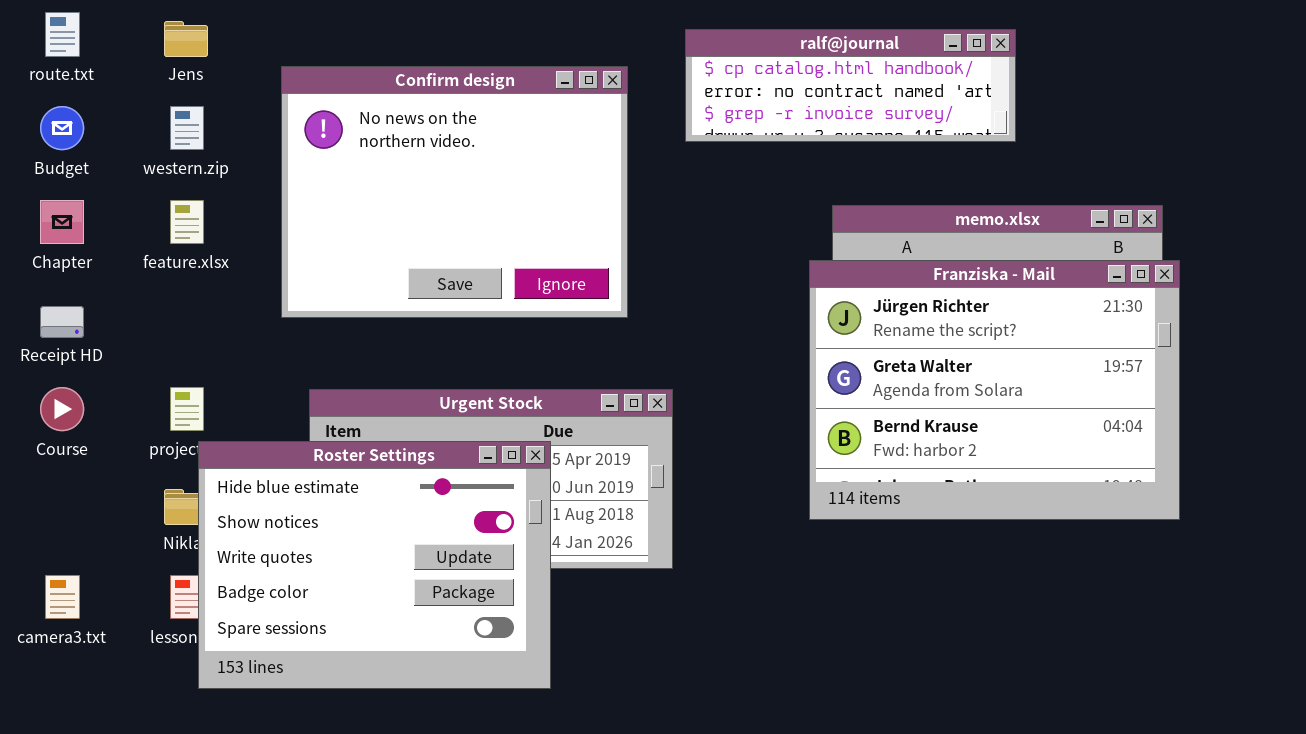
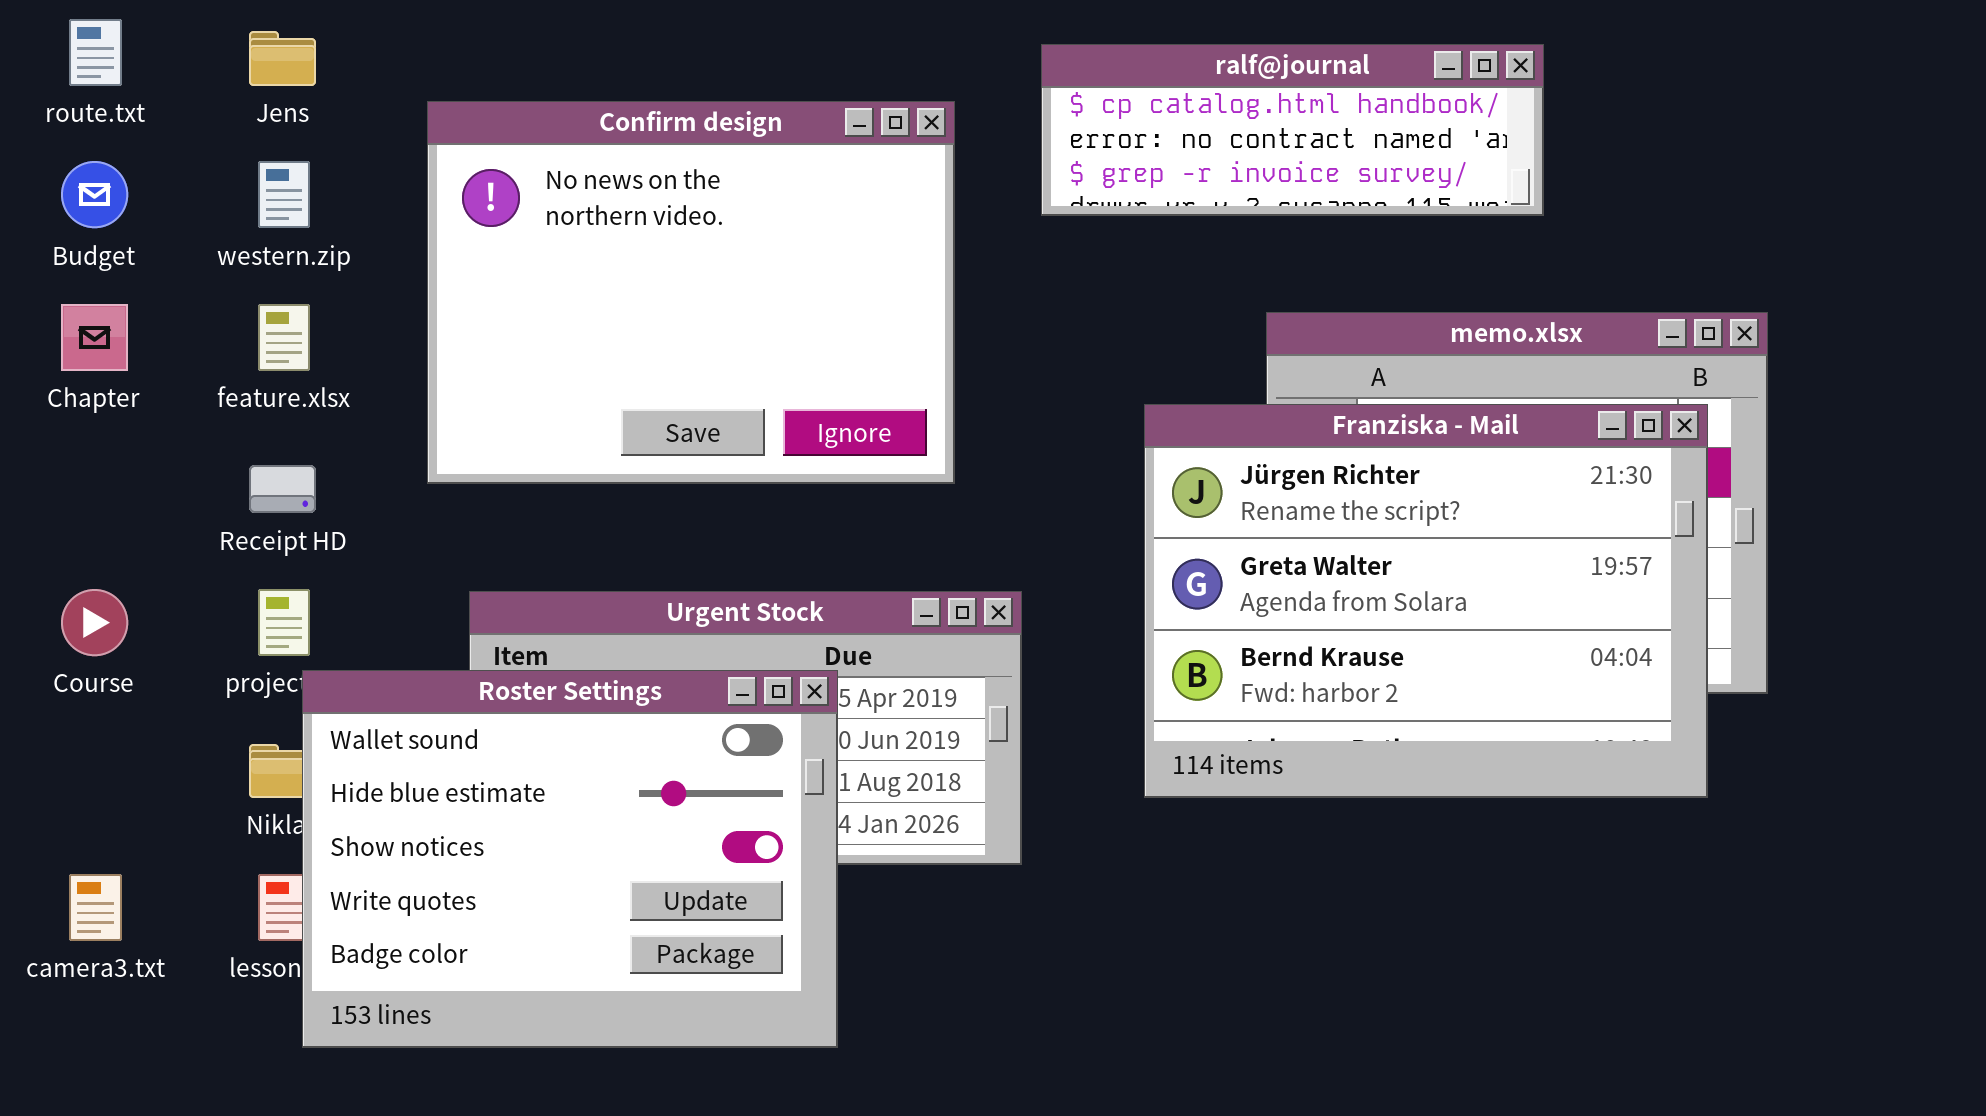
Franziska - Mail: [809,260,1180,520] -> [1144,404,1708,798], moved
Receipt HD: [40,306,84,338] -> [249,465,316,513], moved
Roster Settings: [198,441,551,689] -> [302,670,838,1048], scrolled up 1 row

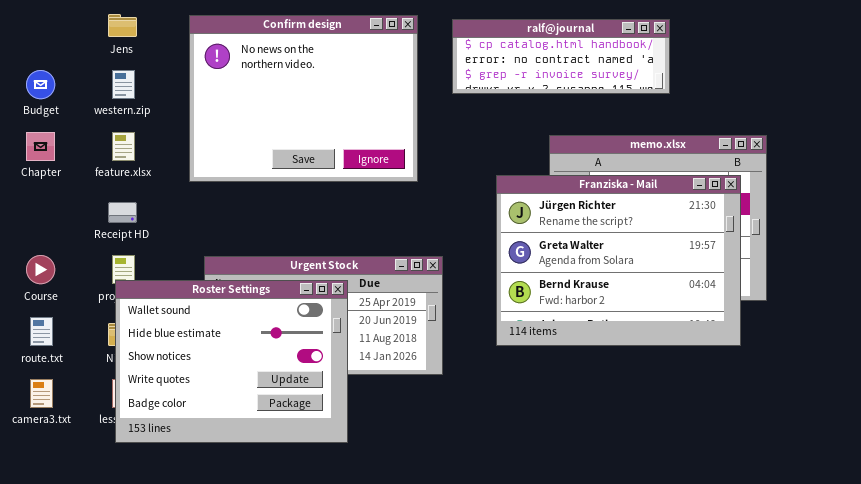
route.txt: [69,19,122,86] -> [30,317,53,346], moved
Confirm design: [427,101,955,484] -> [189,15,418,182], moved
Roster Settings: [302,670,838,1048] -> [115,280,348,443], moved

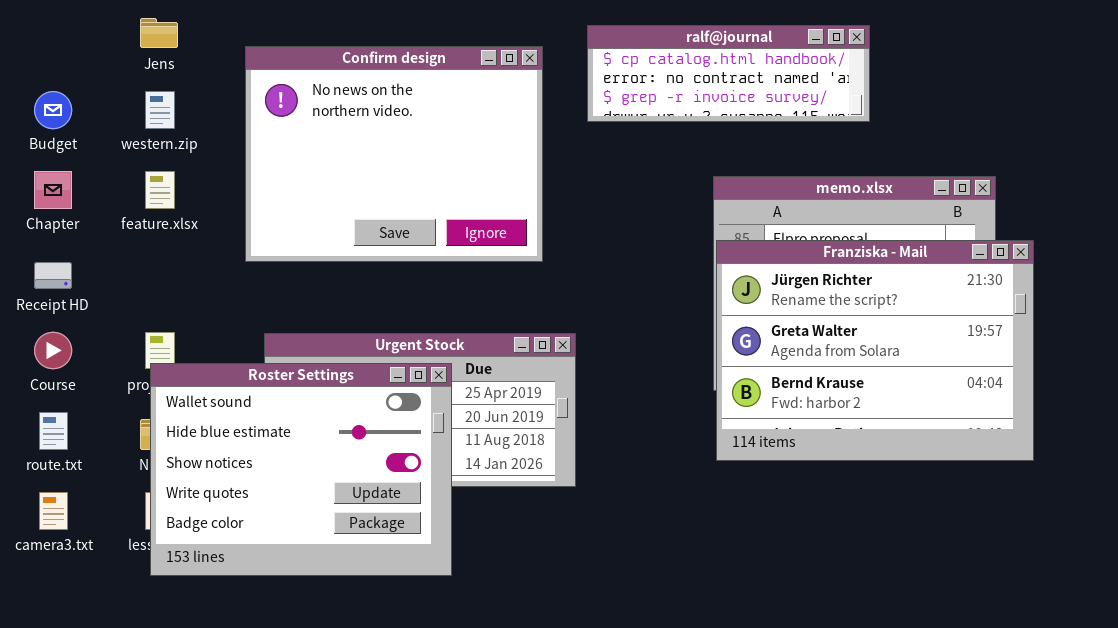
Confirm design: [189,15,418,182] -> [245,46,543,262], moved
Franziska - Mail: [496,175,741,346] -> [716,240,1034,461], moved
Receipt HD: [108,202,137,223] -> [34,262,72,289], moved

